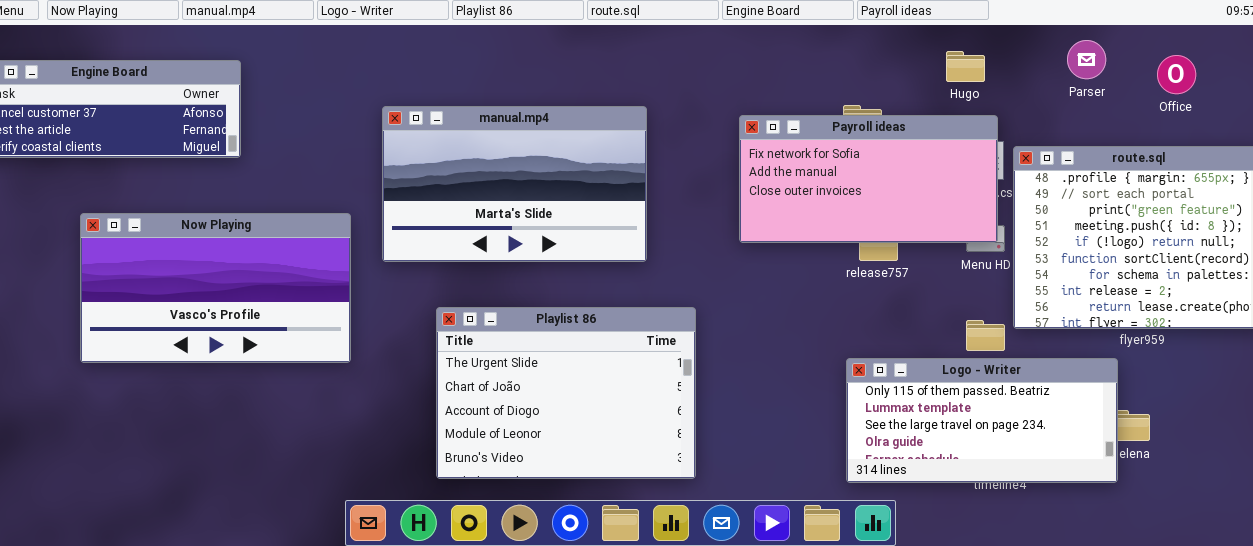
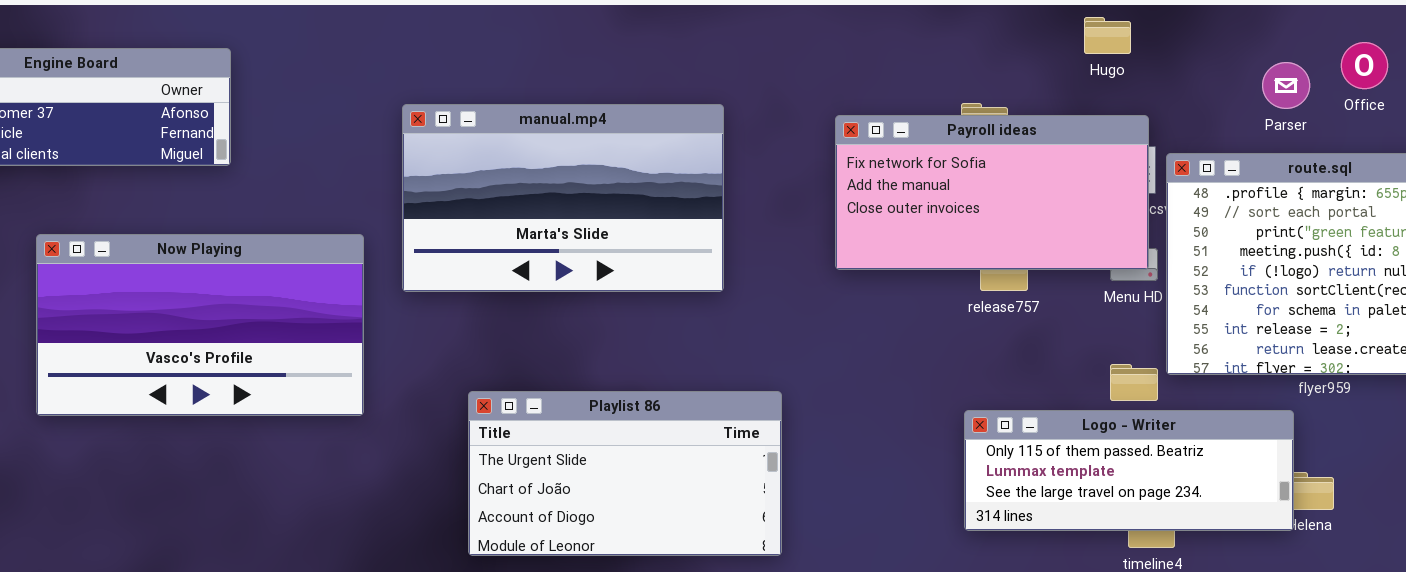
Parser: [1067,40,1106,79] -> [1262,62,1310,109], moved
Hugo: [946,51,985,82] -> [1084,17,1131,54], moved
Playlist 86: [436,307,696,479] -> [468,391,782,556], resized
Logo - Writer: [846,358,1118,483] -> [964,410,1294,531], resized

